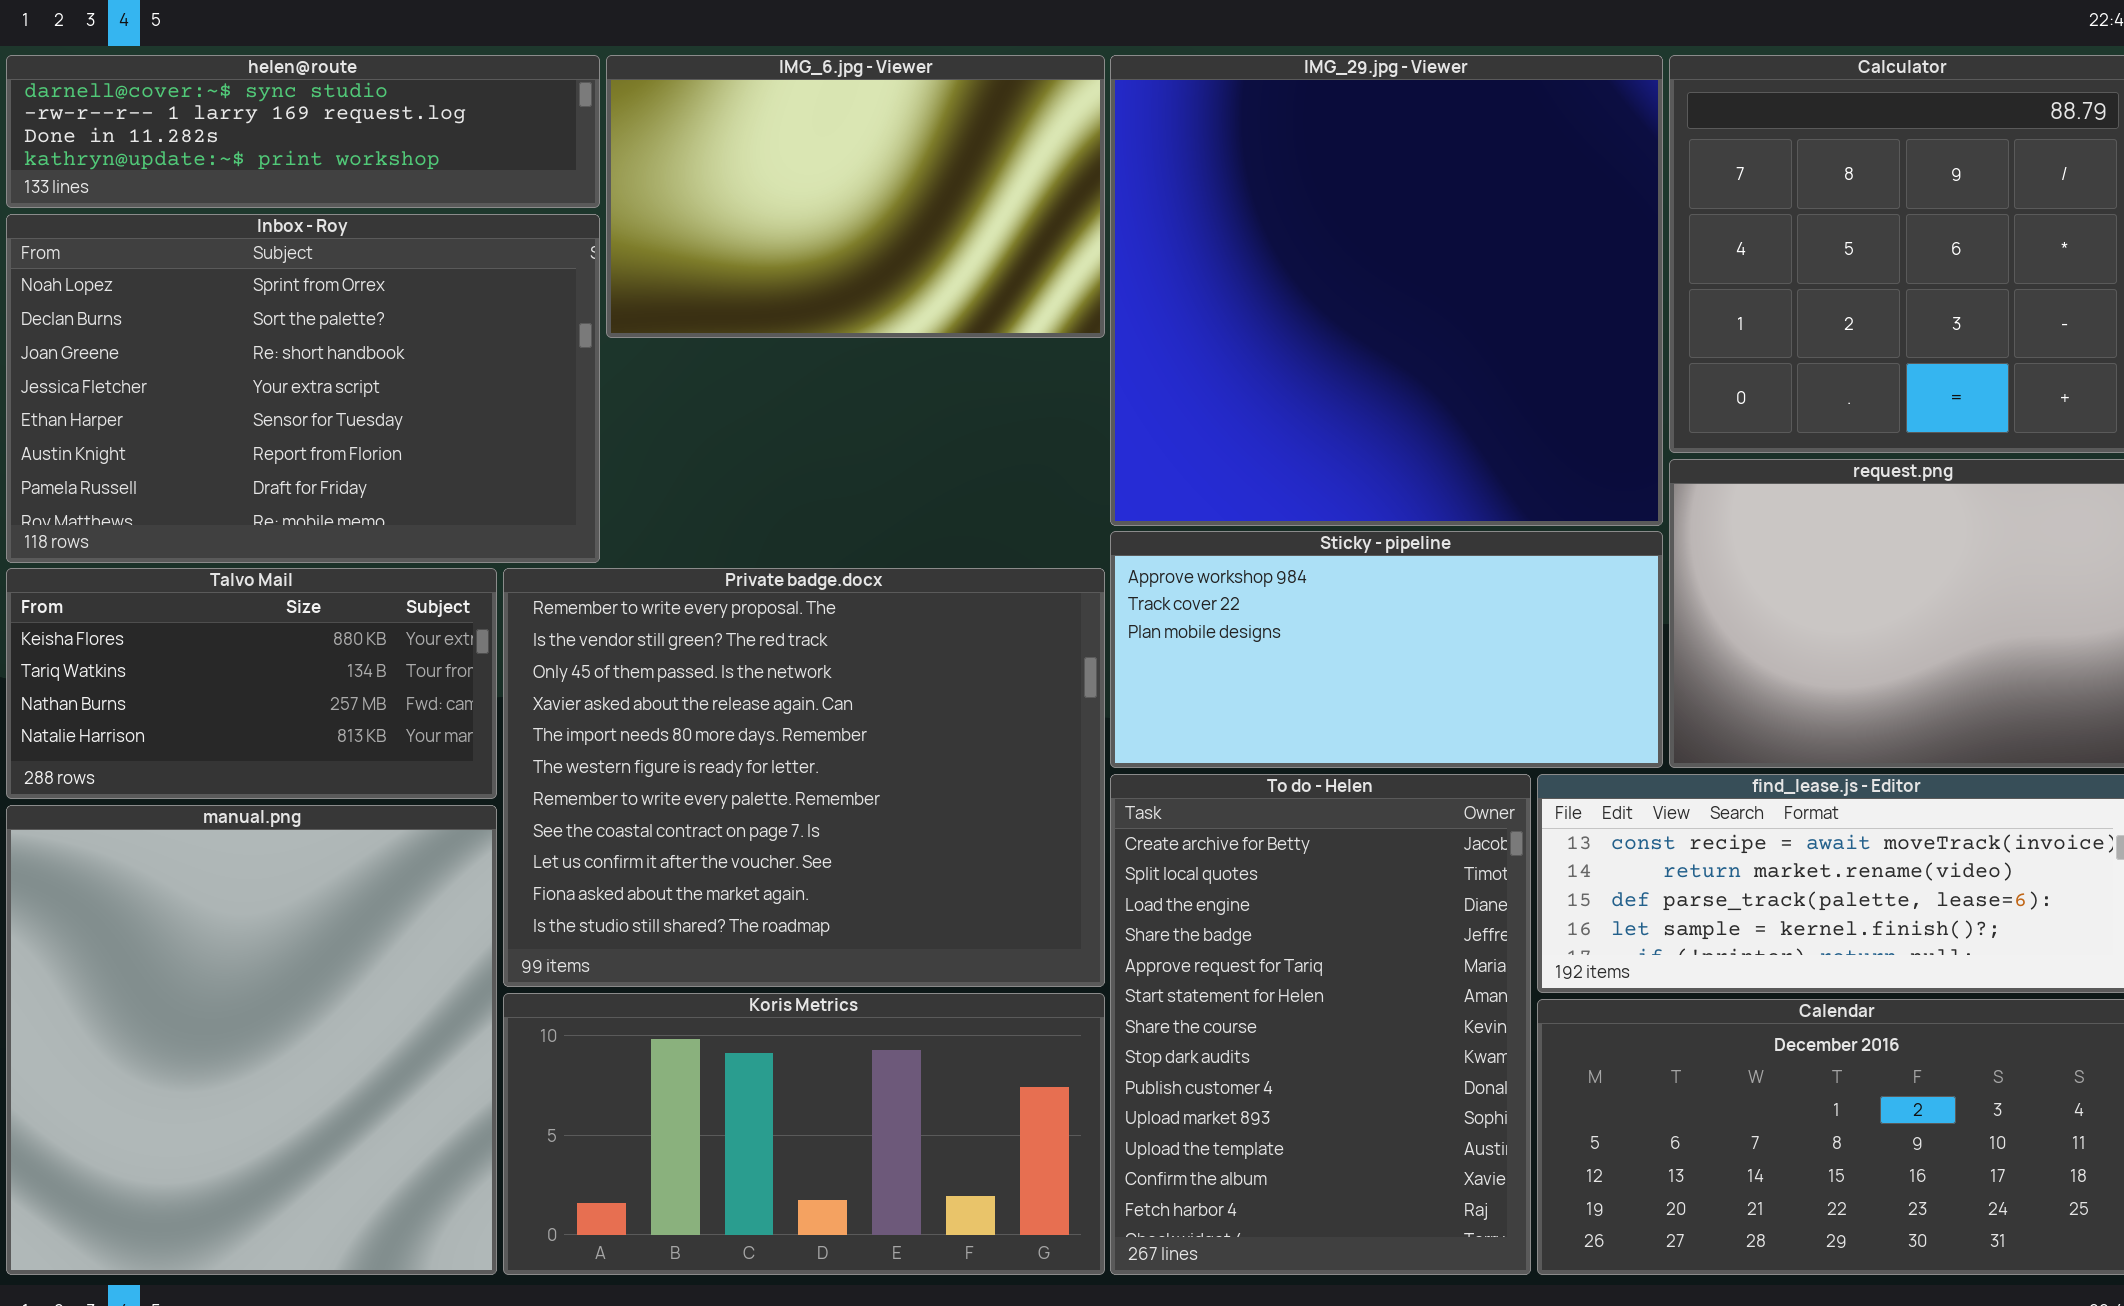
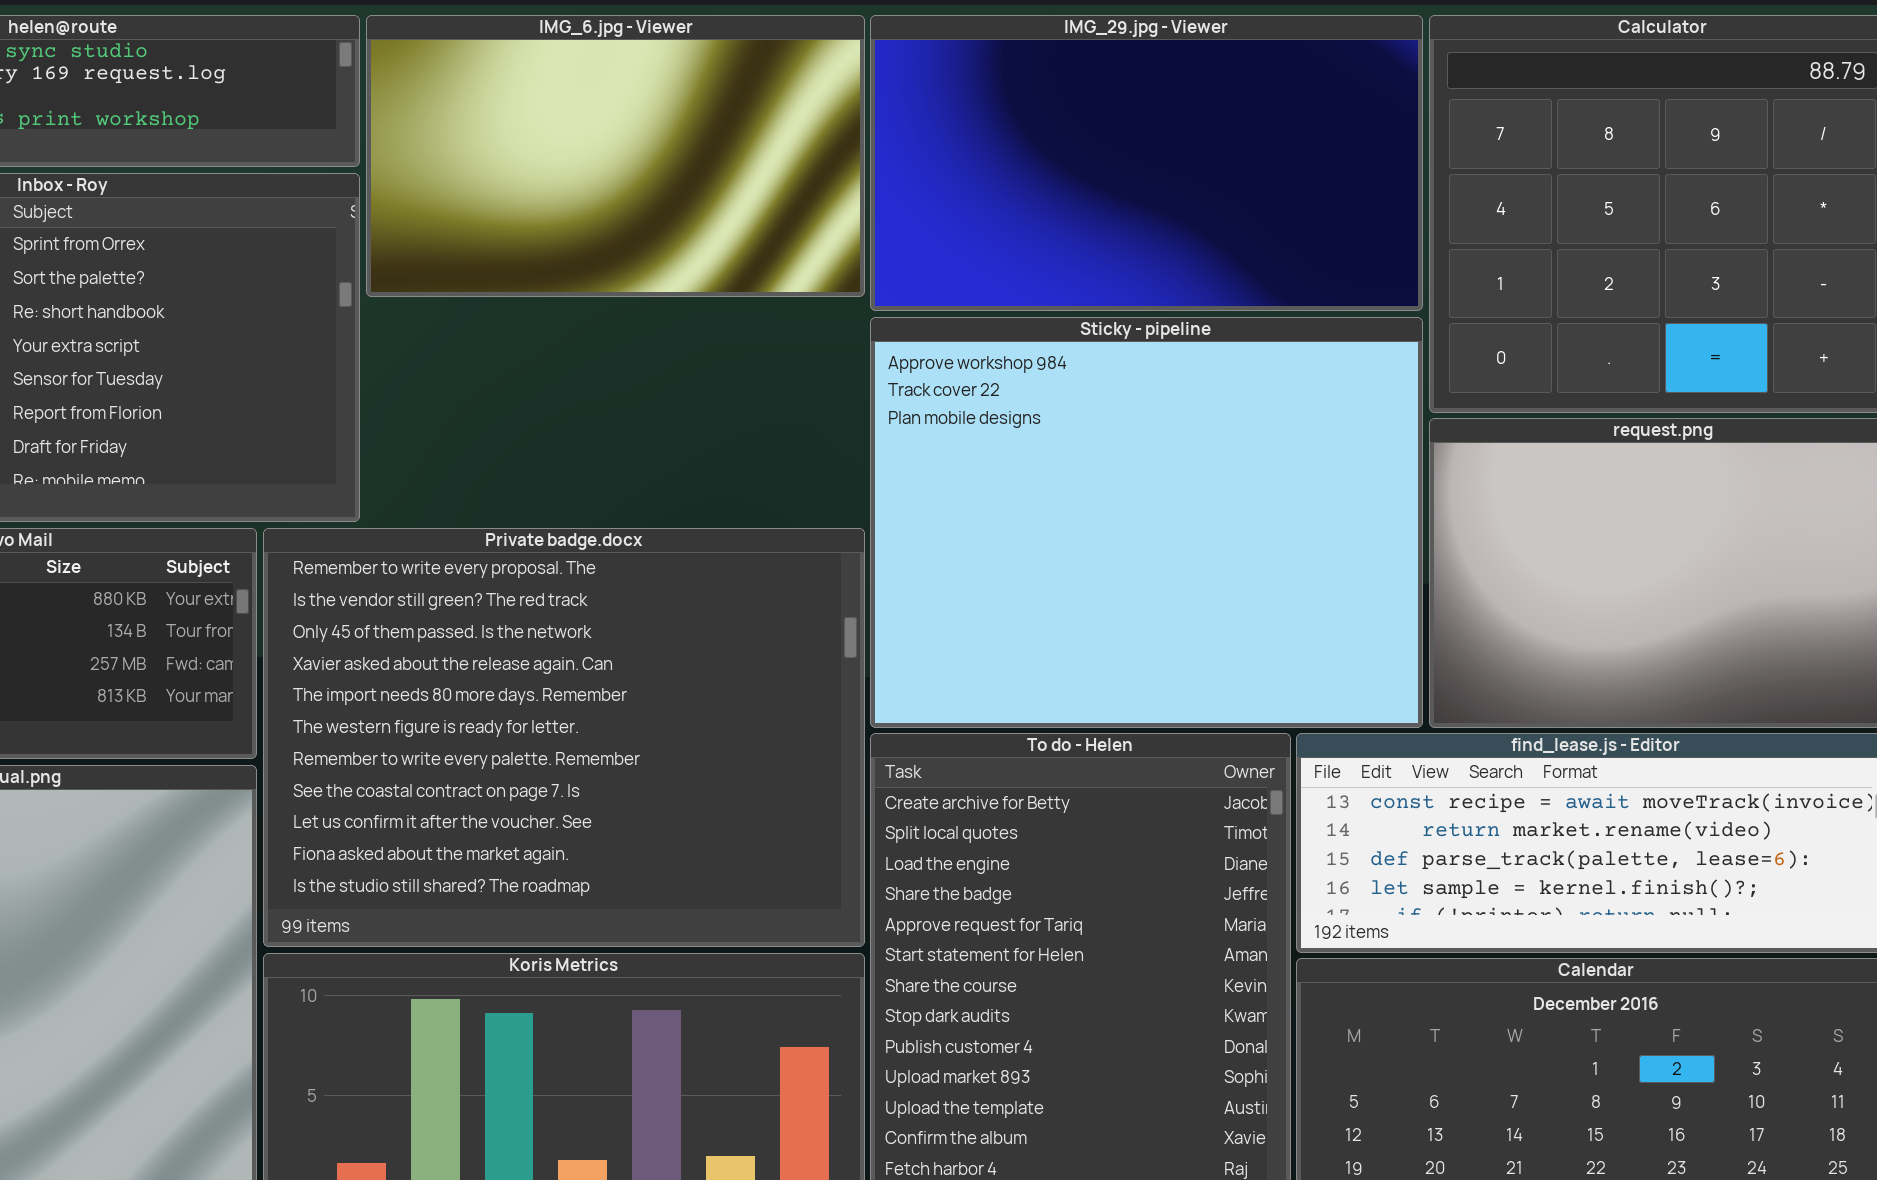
IMG_29.jpg - Viewer: [1110,55,1663,526] -> [870,15,1423,311], resized
Sticky - pipeline: [1110,531,1663,768] -> [870,317,1423,728], resized

